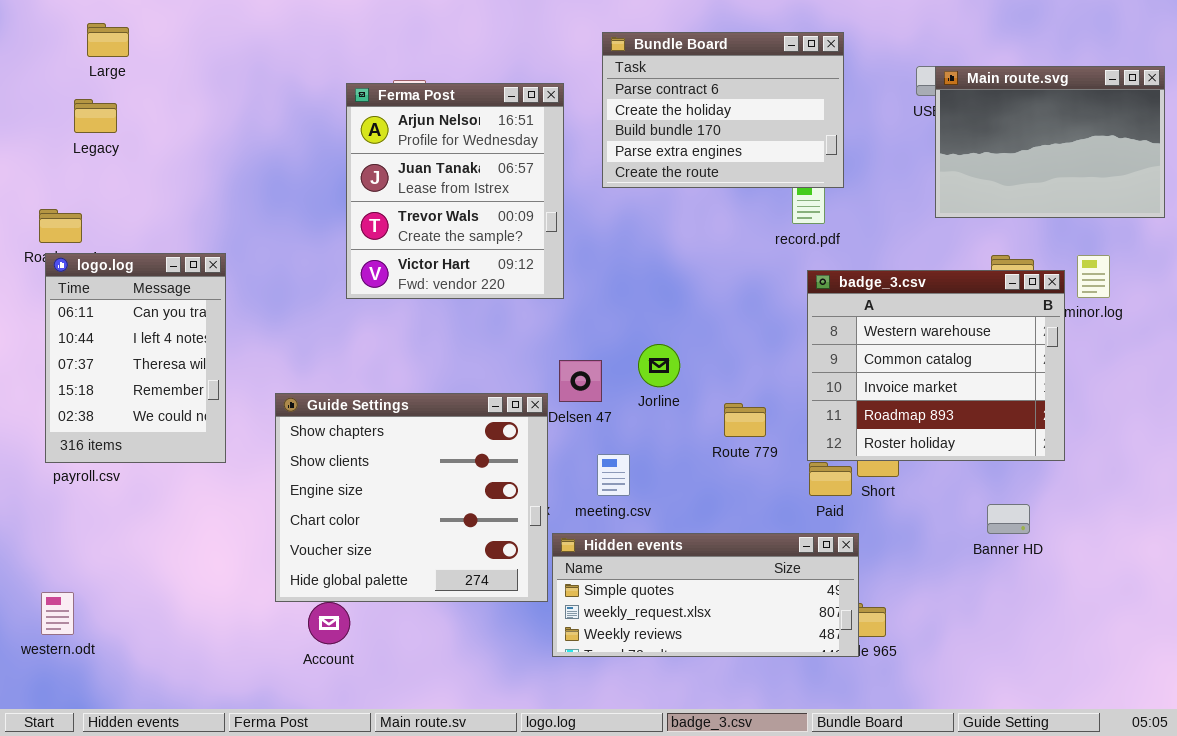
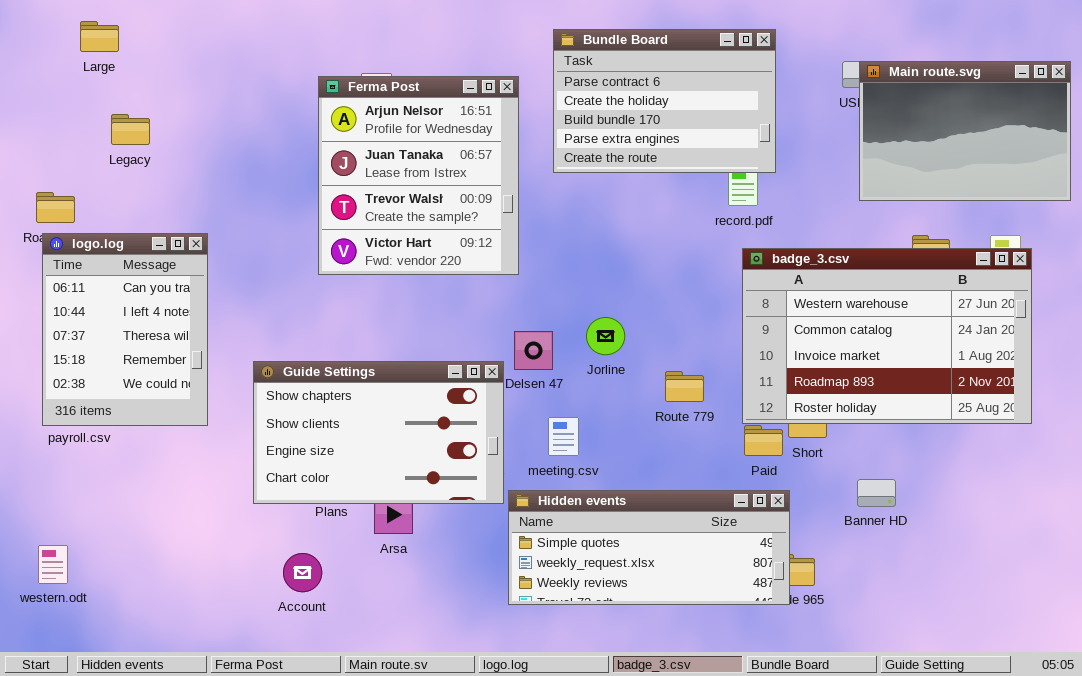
Legacy: [74,99,117,133] -> [111,114,150,145], moved
badge_3.csv: [807,270,1065,461] -> [742,248,1032,424], resized
Guide Settings: [275,393,548,602] -> [253,361,504,504], resized
Banner HD: [987,504,1030,534] -> [857,479,896,507], moved

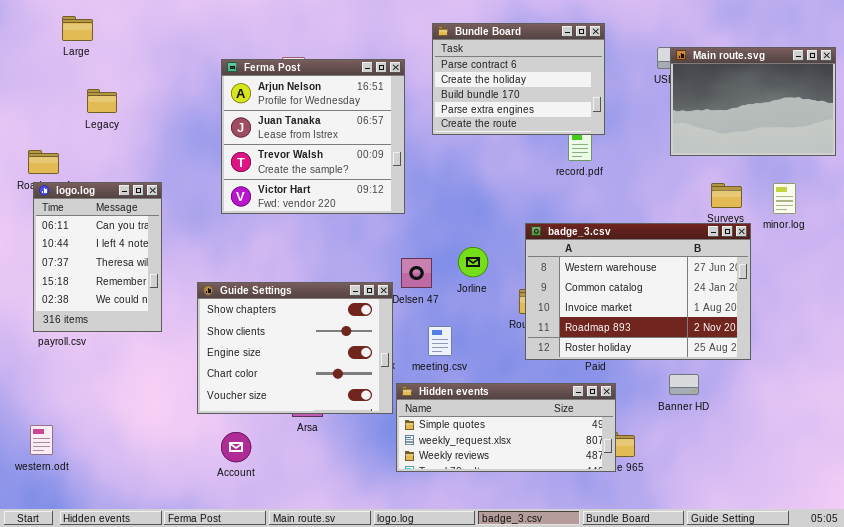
Ferma Post: [318,76,519,275] -> [221,59,405,214], resized
badge_3.csv: [742,248,1032,424] -> [525,223,751,360], moved
Guide Settings: [253,361,504,504] -> [197,282,393,414], resized

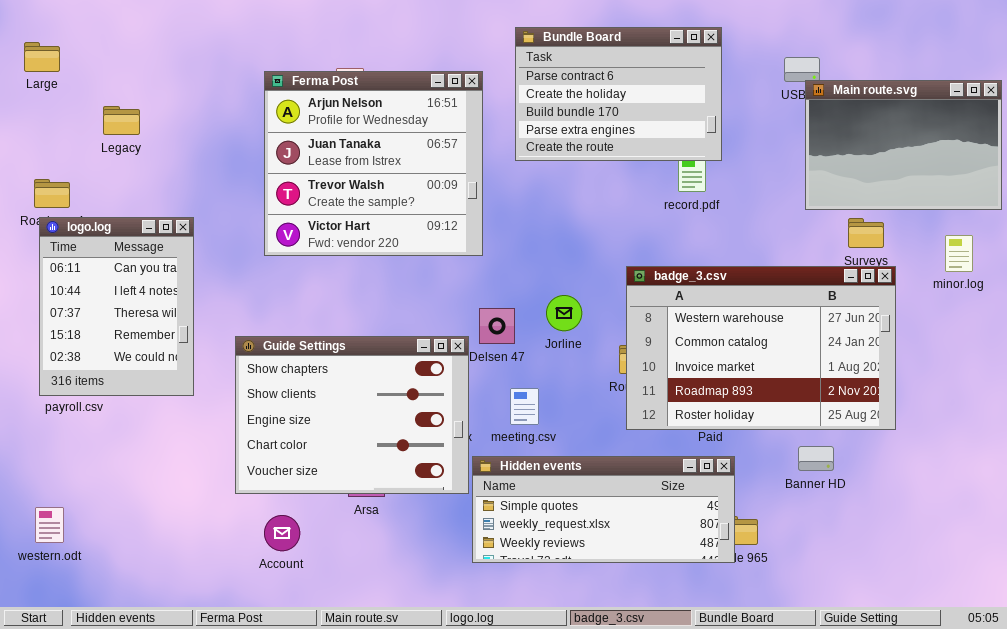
Large: [62,16,93,41] -> [24,42,60,72], moved
Main route.svg: [670,47,836,156] -> [805,80,1002,210], moved
minor.log: [773,183,796,214] -> [945,235,973,272], moved

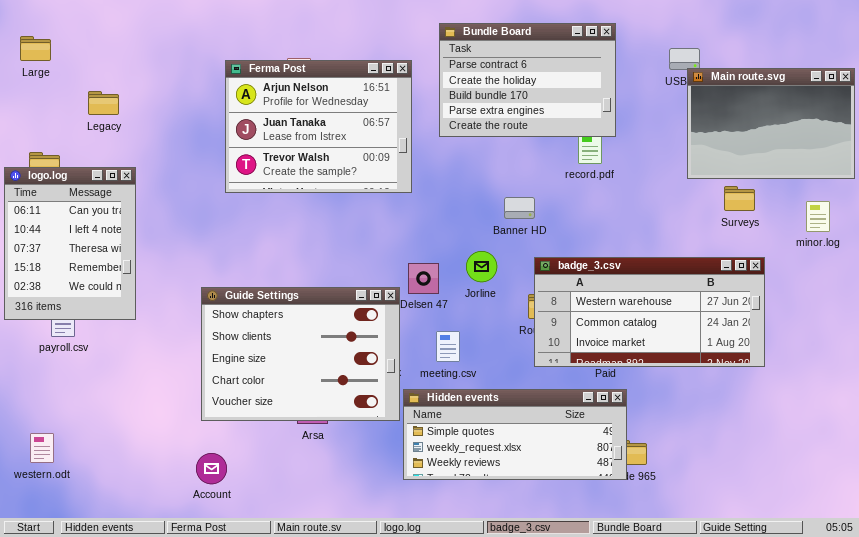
Ferma Post: [264,71,483,256] -> [225,60,412,193], resized
logo.log: [39,217,194,396] -> [4,167,136,320], moved
badge_3.csv: [626,266,896,430] -> [534,257,765,367], resized
Banner HD: [798,446,834,471] -> [504,197,535,219], moved
Account: [264,515,300,551] -> [196,453,227,484], moved

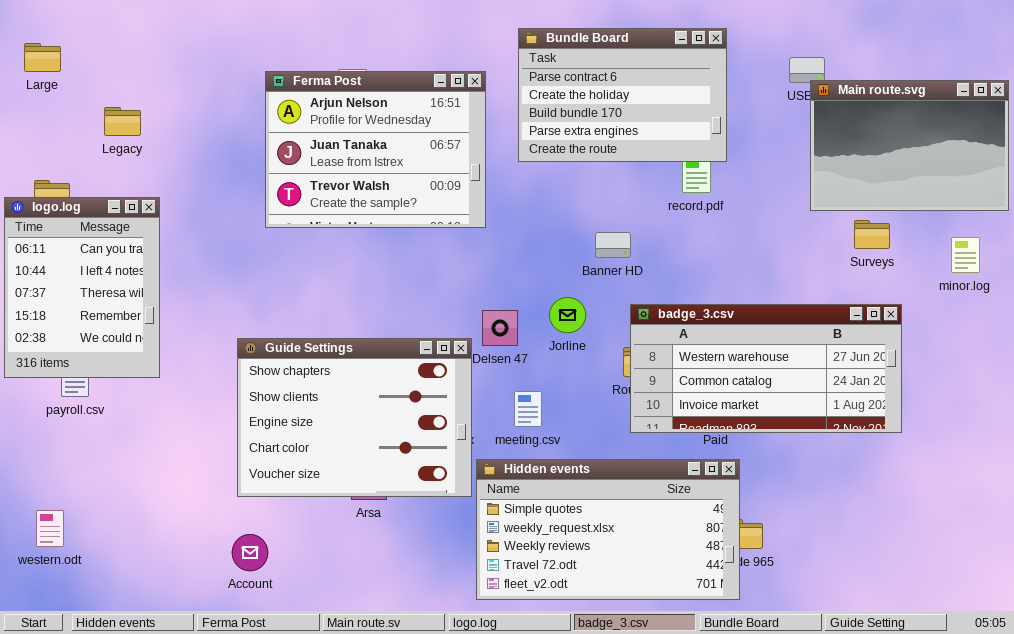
Hidden events: [403,389,627,480] -> [476,459,740,600], resized

